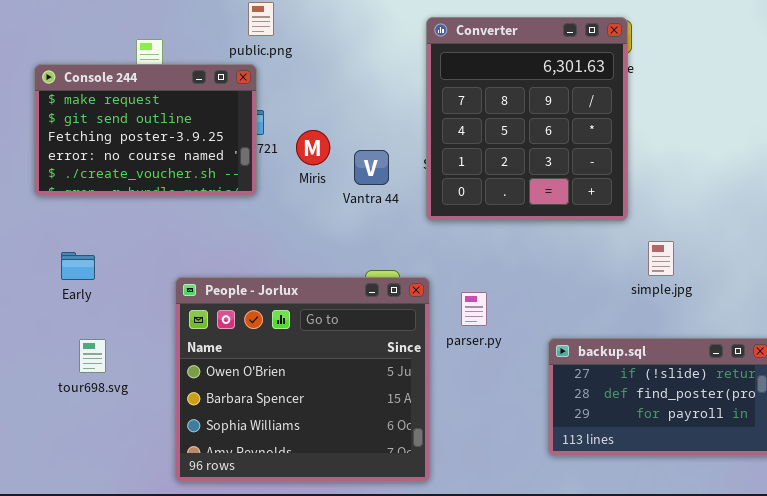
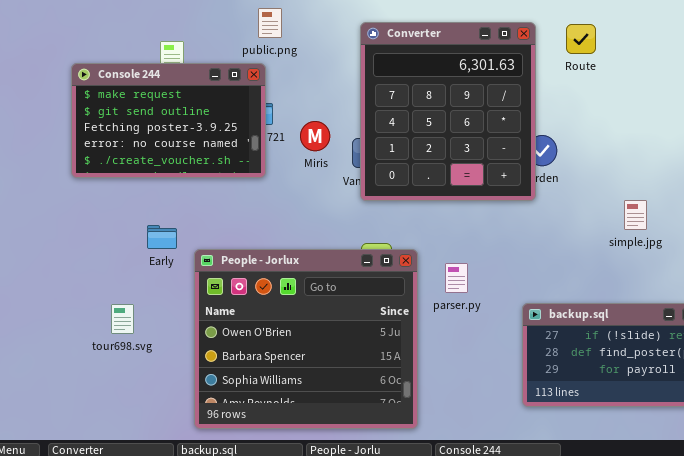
Converter: [426,17,628,221] -> [360,22,536,201], moved
simple.jpg: [648,241,674,276] -> [624,200,647,230], moved
Early: [61,252,95,280] -> [147,225,177,249], moved

